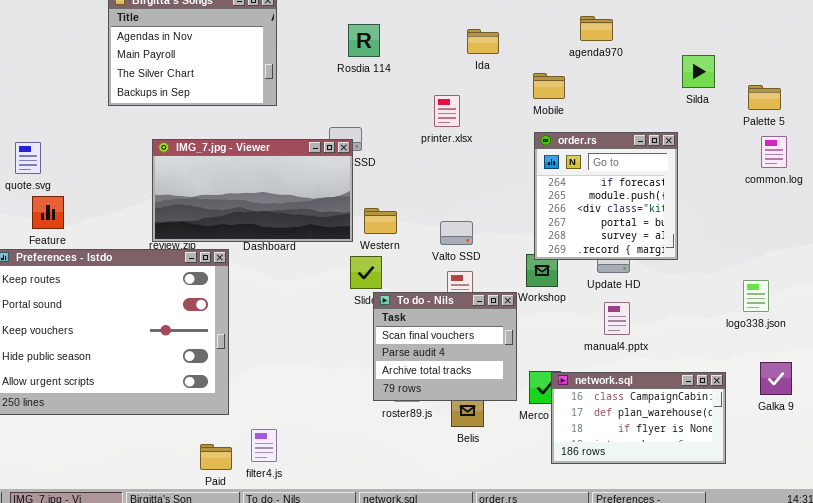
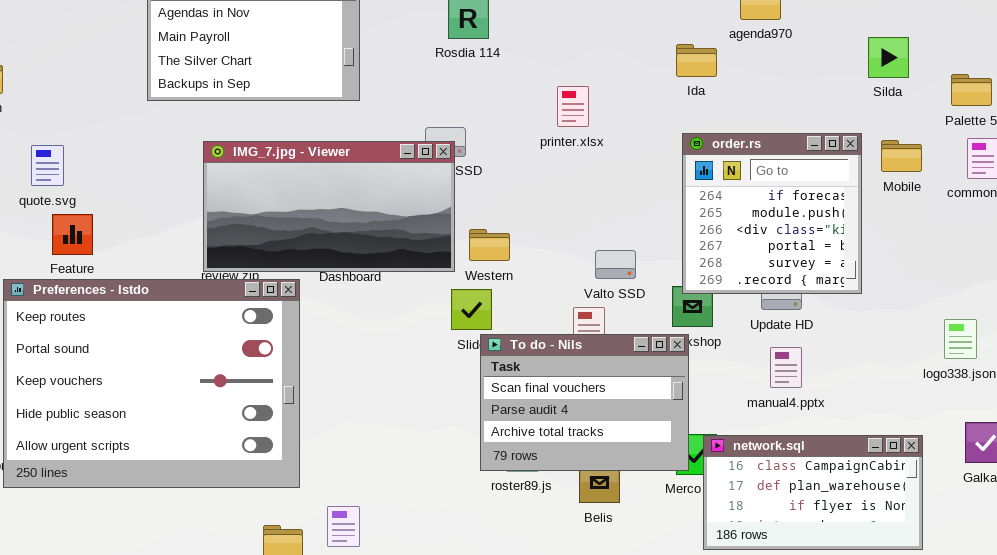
Ida: [467,29,499,54] -> [676,44,717,77], moved
Mobile: [533,73,565,99] -> [881,140,922,172], moved
Valto SSD: [440,221,473,245] -> [595,250,636,279], moved
To do - Nils: [373,292,517,401] -> [480,334,689,471], resized

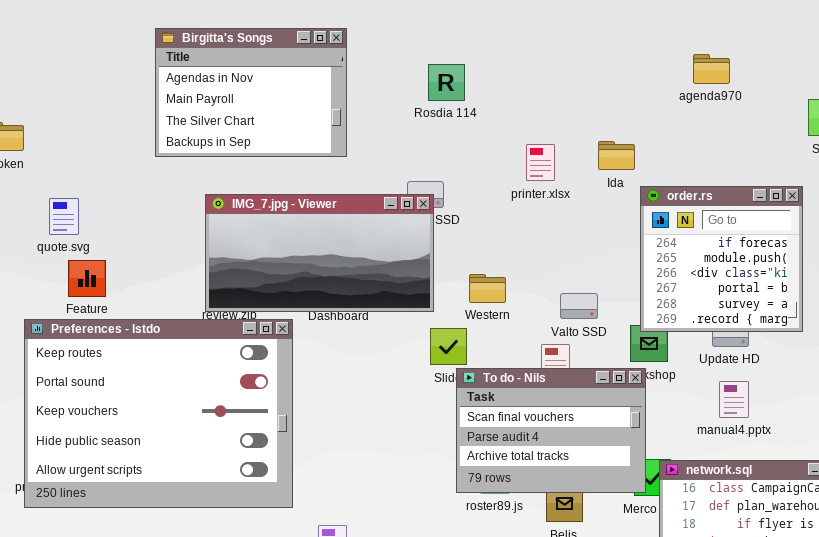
Ida: [676,44,717,77] -> [598,141,635,170], moved
Western: [469,229,510,261] -> [469,274,506,303], moved

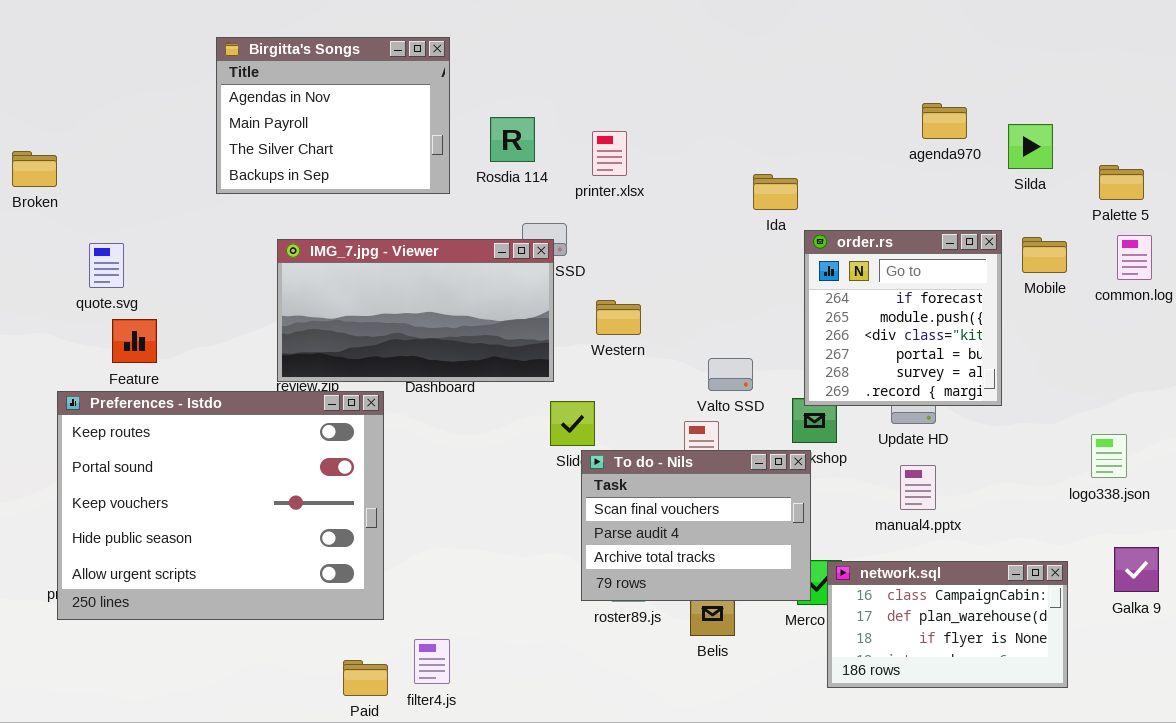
agenda970: [693,54,730,84] -> [922,103,967,139], moved
Rosdia 114: [428,64,465,101] -> [490,117,535,162], moved
printer.xlsx: [526,144,555,181] -> [592,131,627,176], moved
Western: [469,274,506,303] -> [596,300,641,335], moved

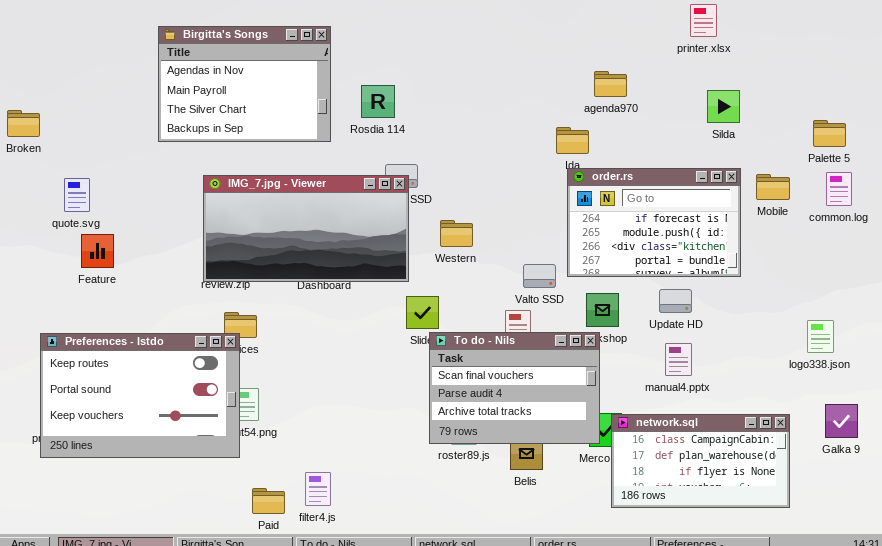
agenda970: [922,103,967,139] -> [594,71,627,97], moved
Silda: [1008,124,1053,169] -> [707,90,740,123], moved
printer.xlsx: [592,131,627,176] -> [690,4,717,37], moved
order.rs: [804,230,1002,406] -> [567,168,741,277], resized
Preferences - Istdo: [57,391,384,620] -> [40,333,240,458], resized

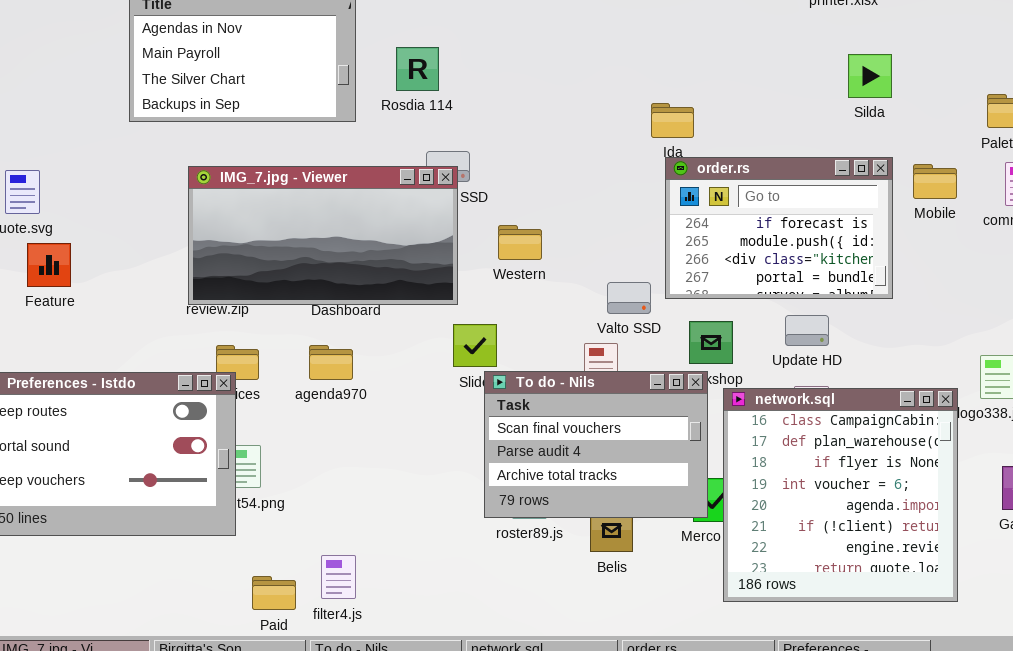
agenda970: [594,71,627,97] -> [309,345,353,380], moved
network.sql: [611,414,790,508] -> [723,388,958,602], resized

